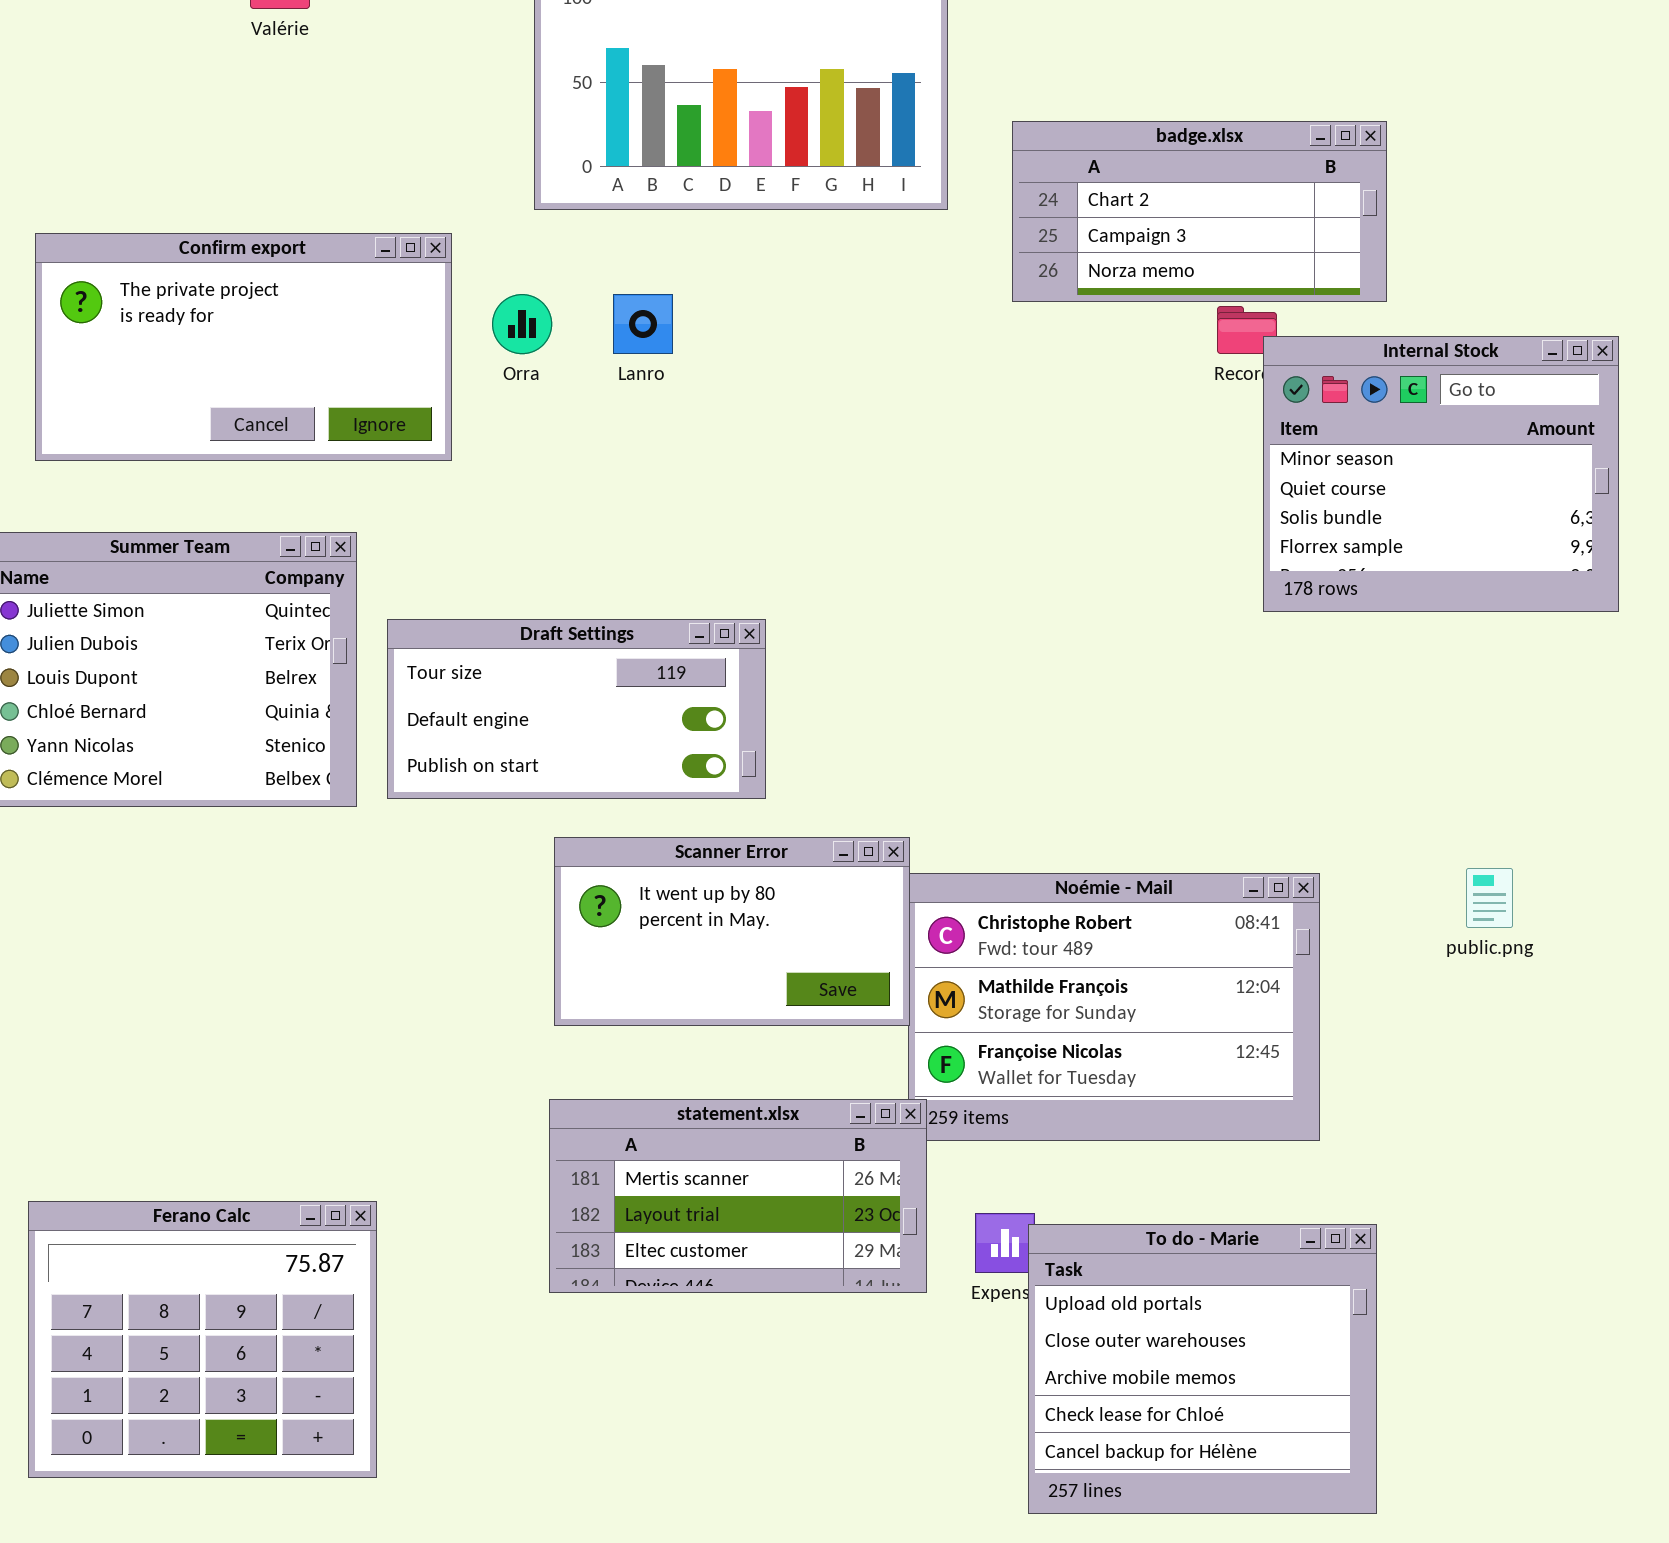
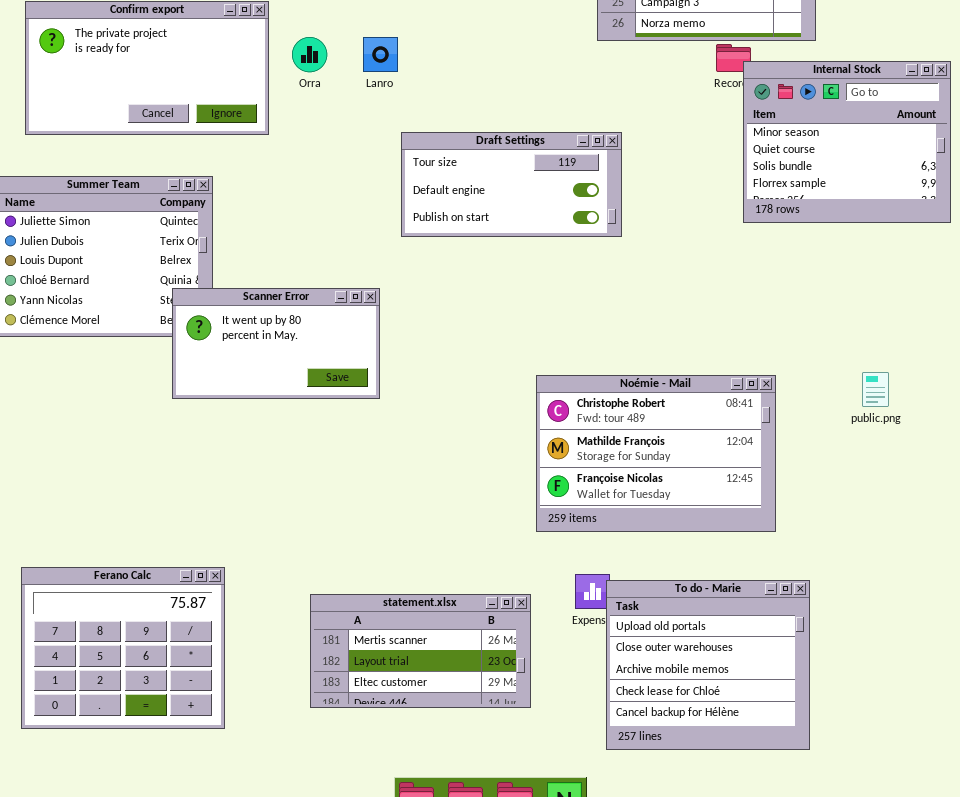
Draft Settings: [387,619,766,799] -> [401,132,622,237], moved
Scanner Error: [554,837,910,1026] -> [172,288,380,399], moved
statement.xlsx: [549,1099,927,1293] -> [310,594,531,708], moved

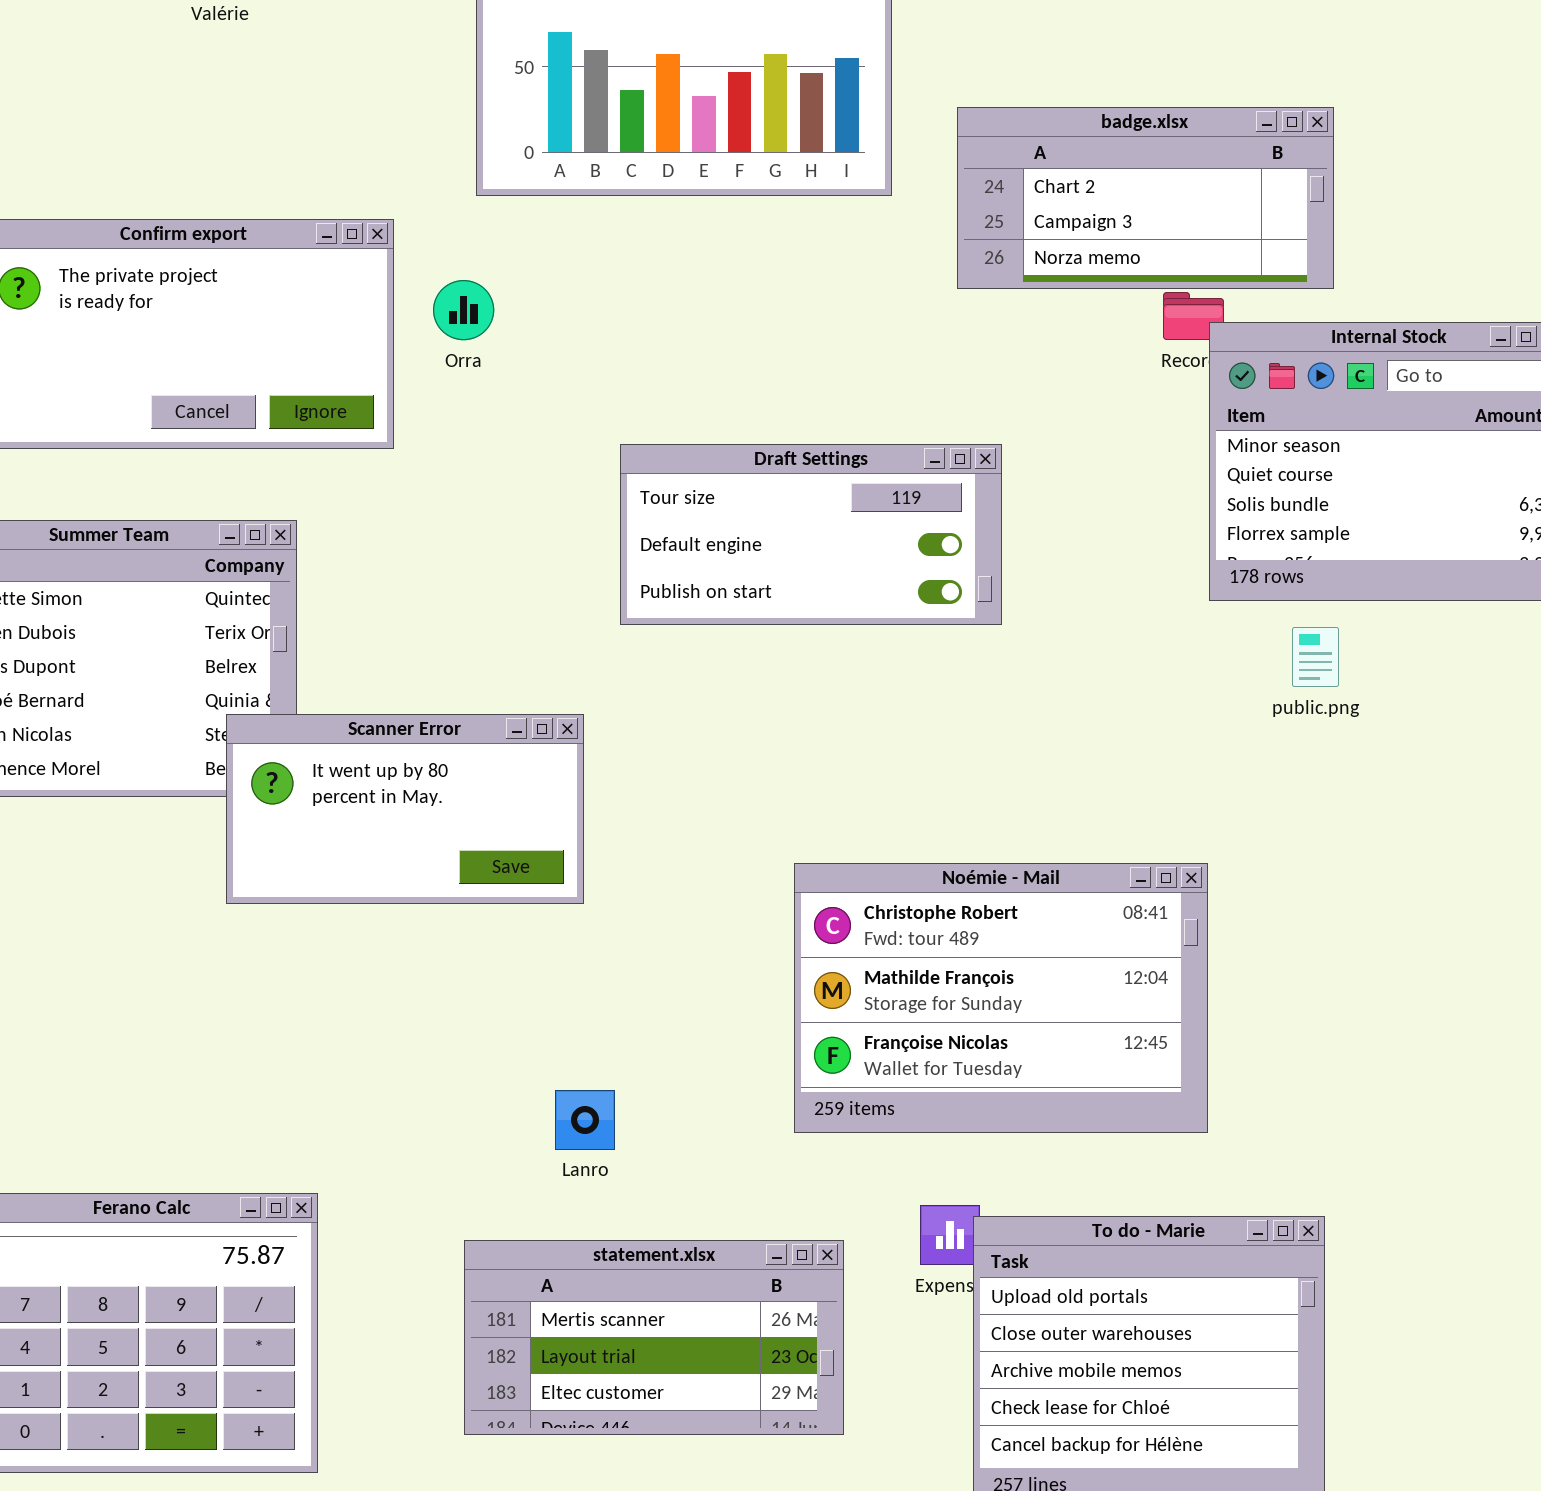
Lanro: [363,37,398,72] -> [555,1090,615,1150], moved
public.png: [862,372,889,407] -> [1292,627,1339,687], moved
Noémie - Mail: [536,375,776,532] -> [794,863,1208,1133], moved

